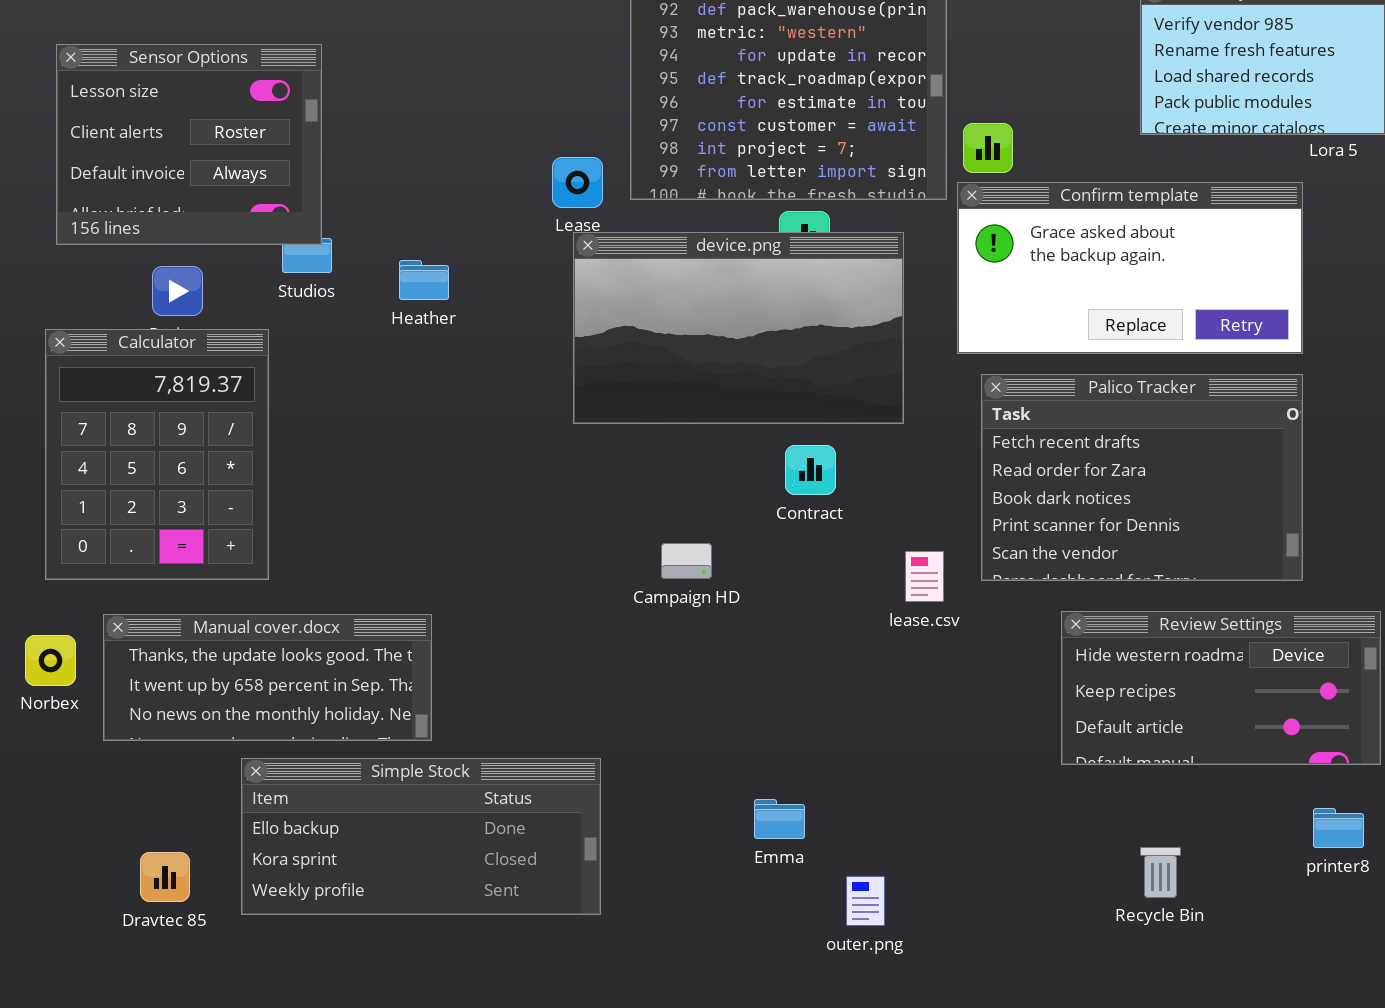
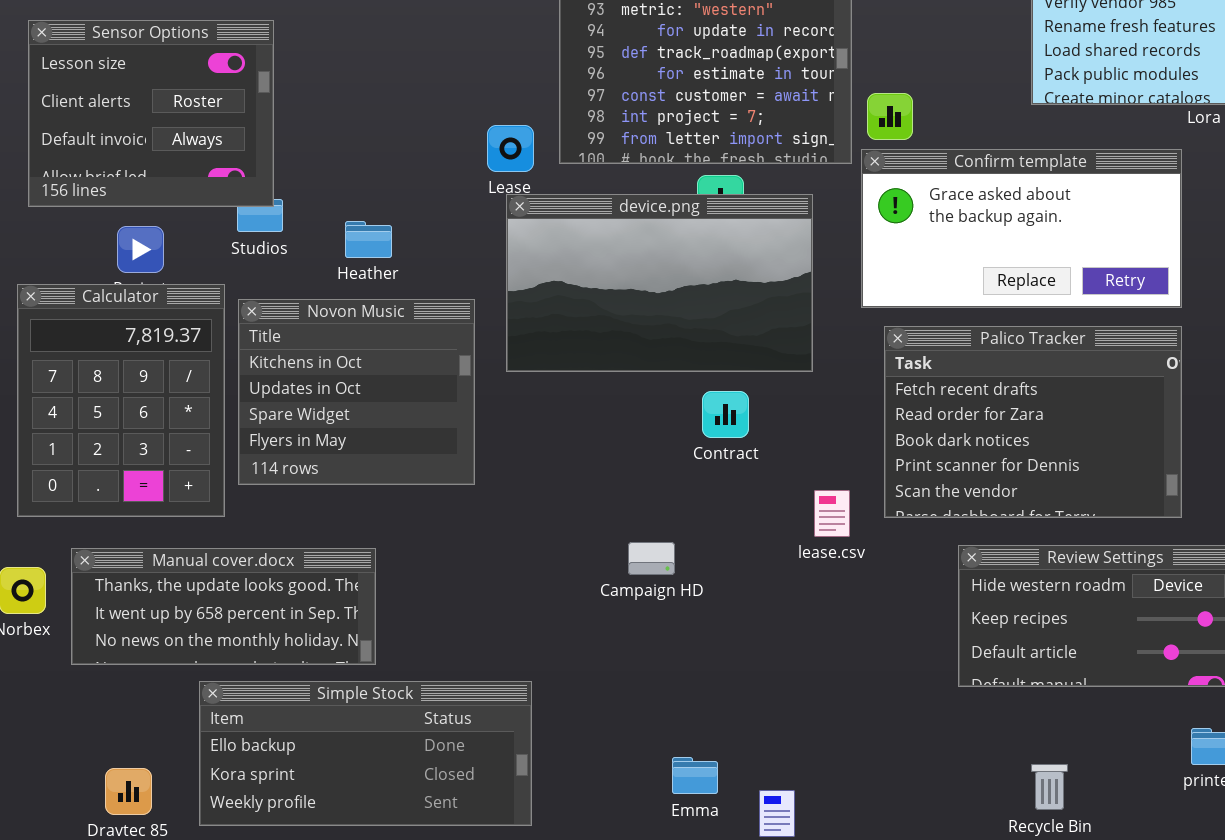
Novon Music: none -> [238,299,475,485], opened
Campaign HD: [661,543,712,579] -> [628,542,675,575], moved
Emma: [754,799,805,839] -> [672,757,718,794], moved

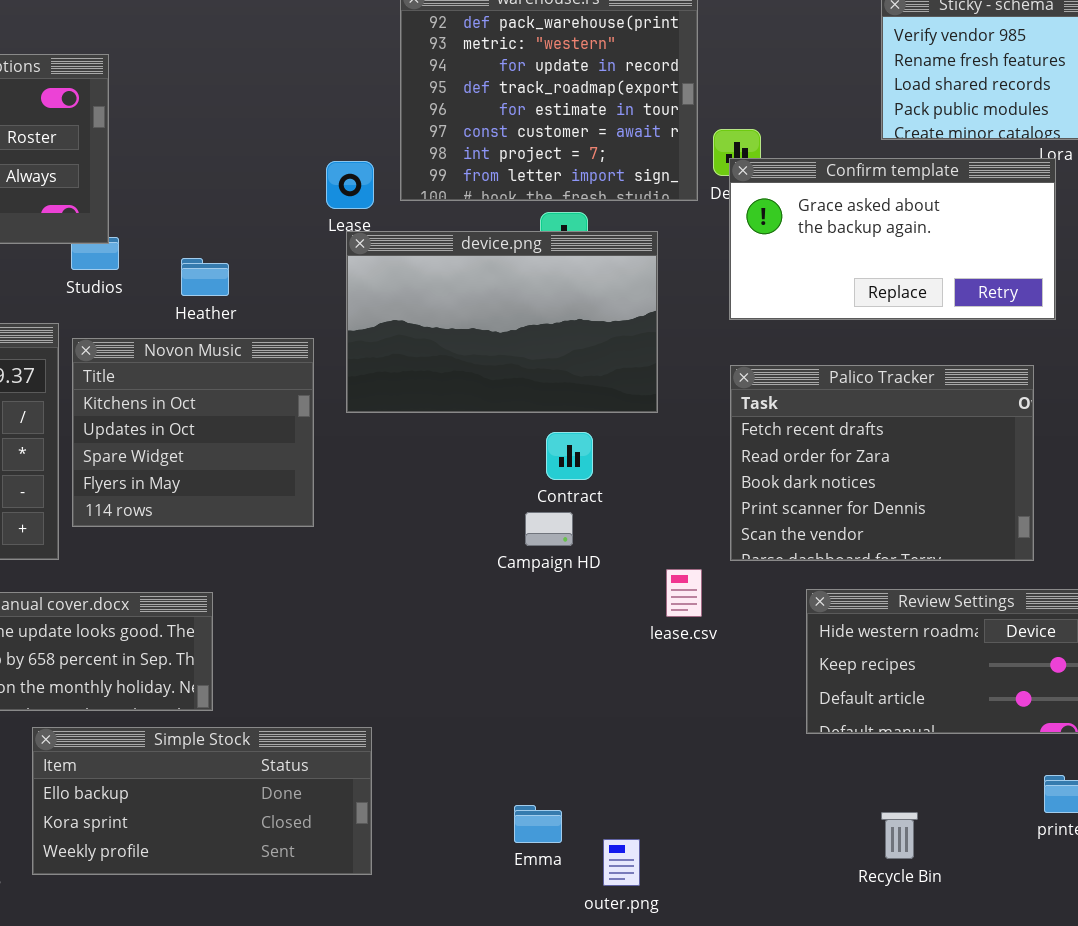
Confirm template: [861,149,1182,308] -> [729,158,1056,320], moved
lease.csv: [814,490,850,537] -> [666,569,702,617], moved
Campaign HD: [628,542,675,575] -> [525,512,573,546], moved

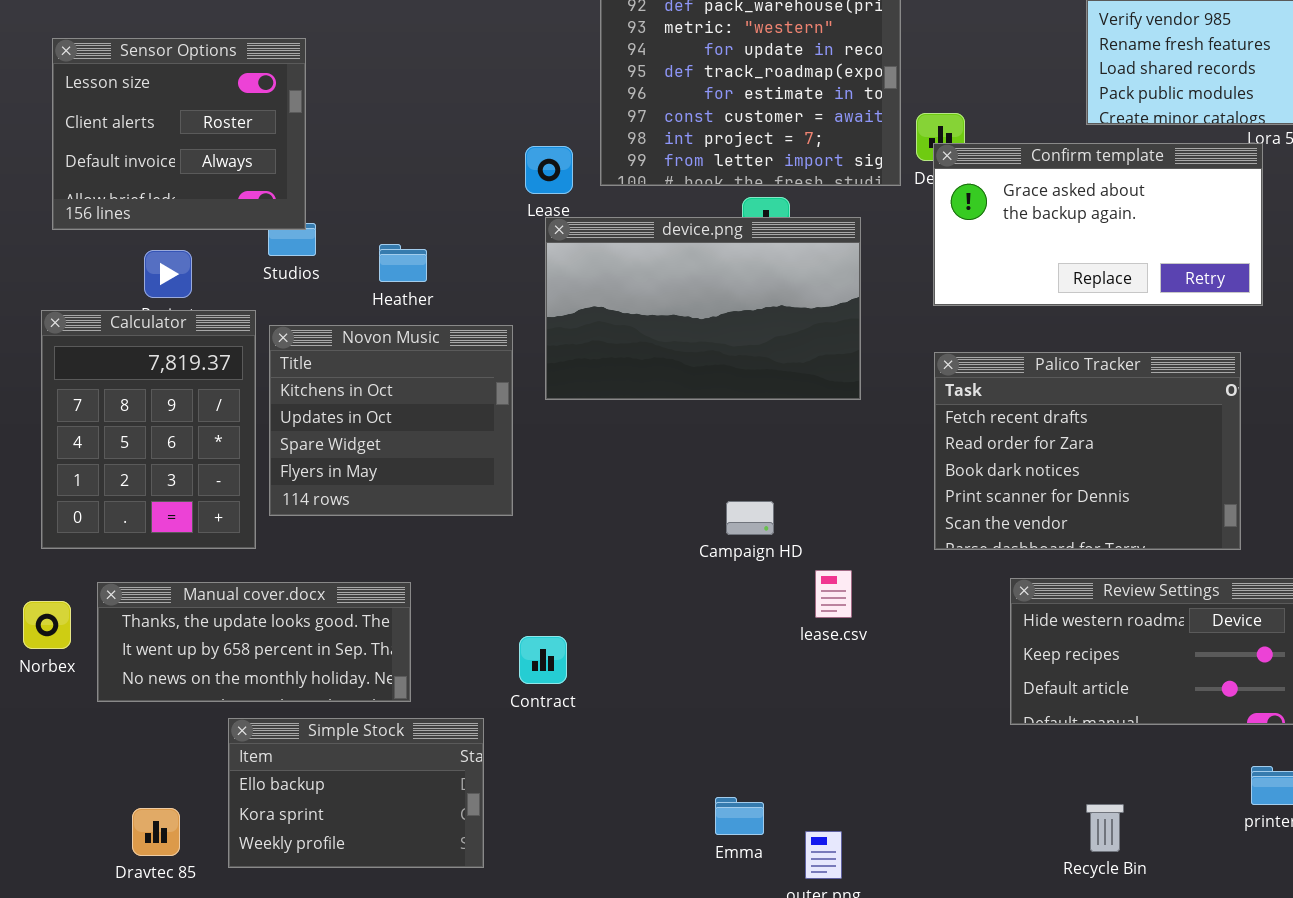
Contract: [546,432,593,480] -> [519,636,567,684], moved
lease.csv: [666,569,702,617] -> [815,570,852,618], moved
Simple Stock: [32,727,372,875] -> [228,718,484,868], resized

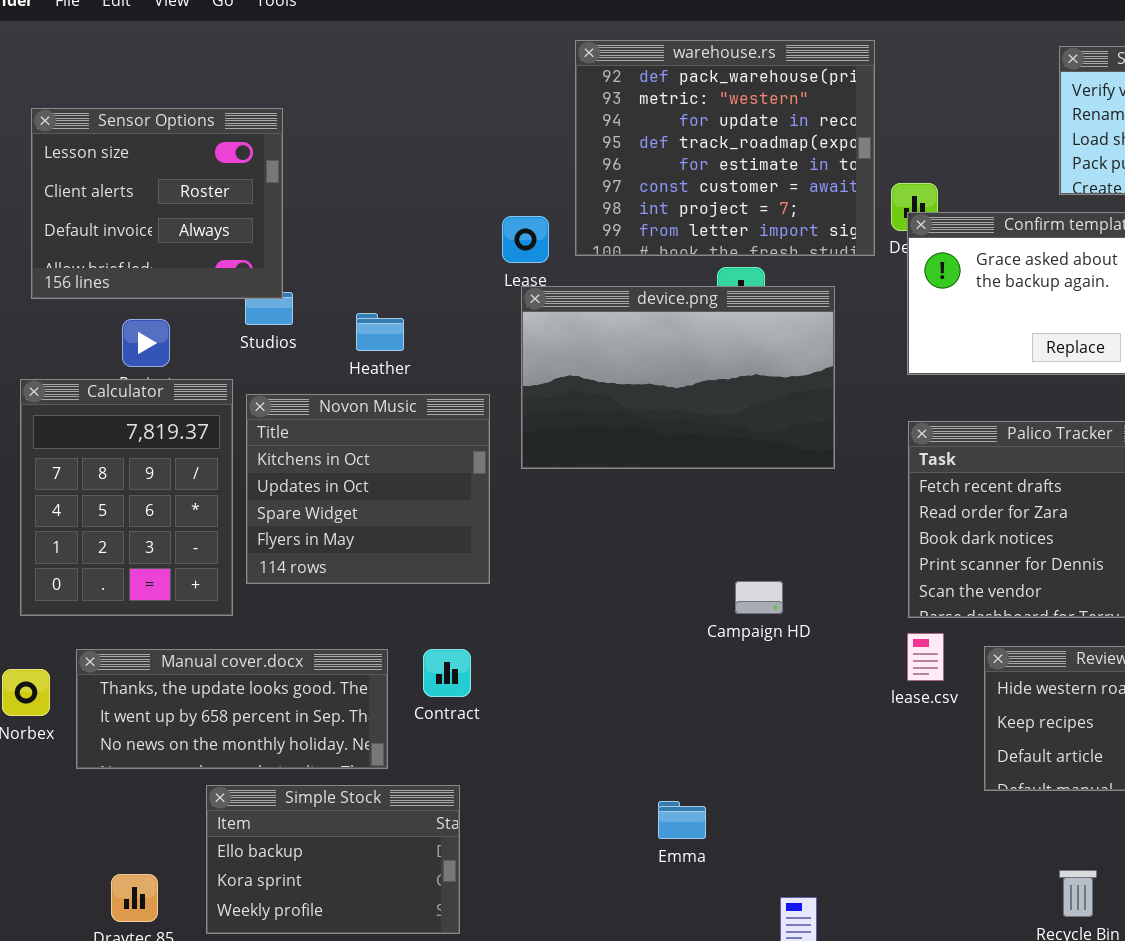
Campaign HD: [726,501,774,535] -> [735,581,783,614], moved
lease.csv: [815,570,852,618] -> [907,633,944,681], moved
Contract: [519,636,567,684] -> [423,649,471,697], moved
Emma: [715,797,764,835] -> [658,801,706,839], moved

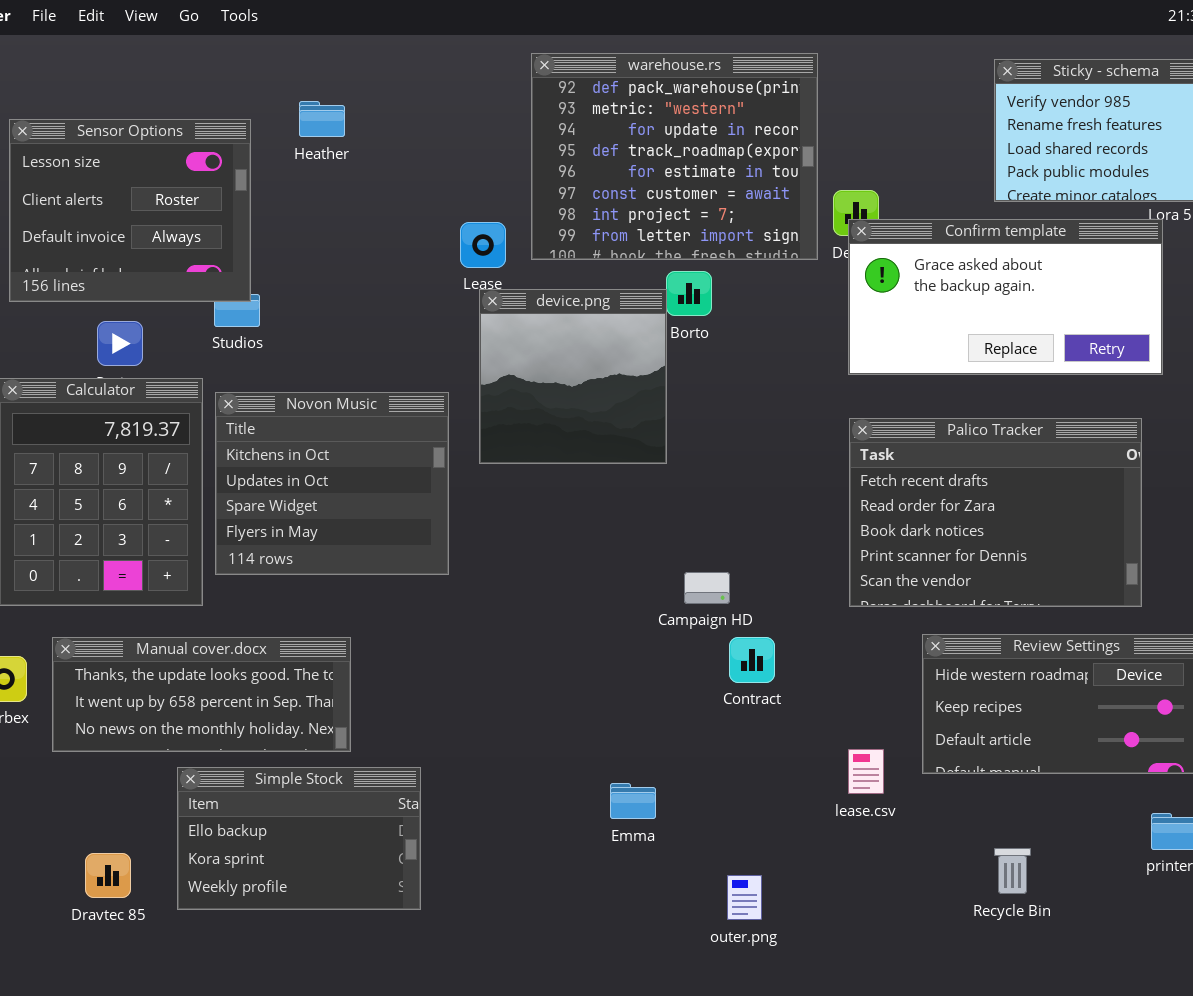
device.png: [521,286,835,469] -> [479,289,667,464], resized
Heather: [356,313,404,351] -> [299,101,345,137], moved
lease.csv: [907,633,944,681] -> [848,749,884,794], moved
Contract: [423,649,471,697] -> [729,637,775,683], moved

